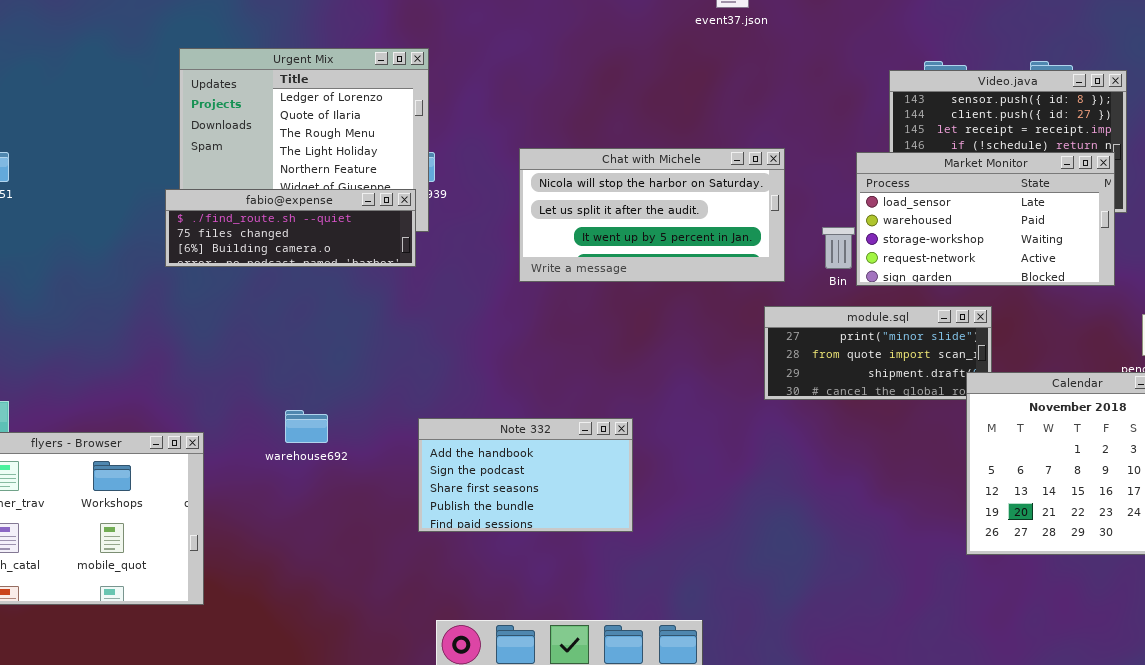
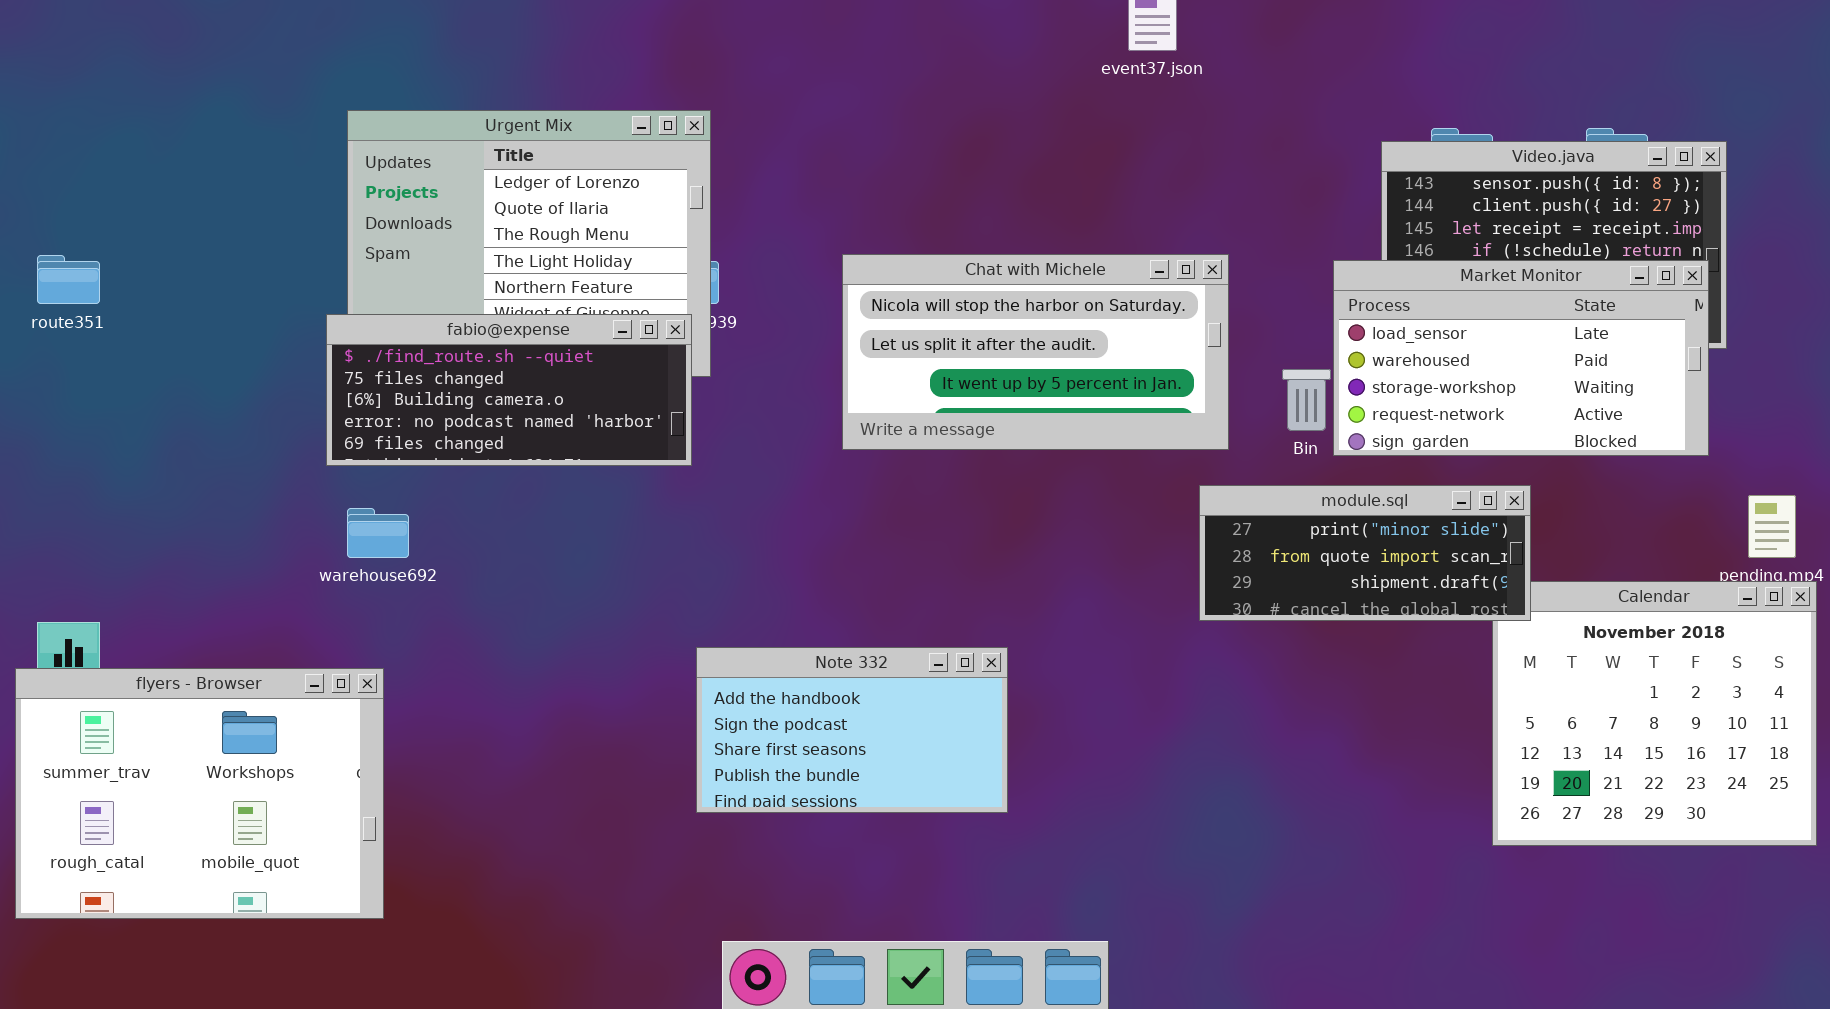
fabio@expense: [165,189,416,267] -> [326,314,692,466], resized
module.sql: [764,306,992,400] -> [1199,485,1531,621], raised
warehouse692: [285,410,328,443] -> [347,508,409,558], moved

